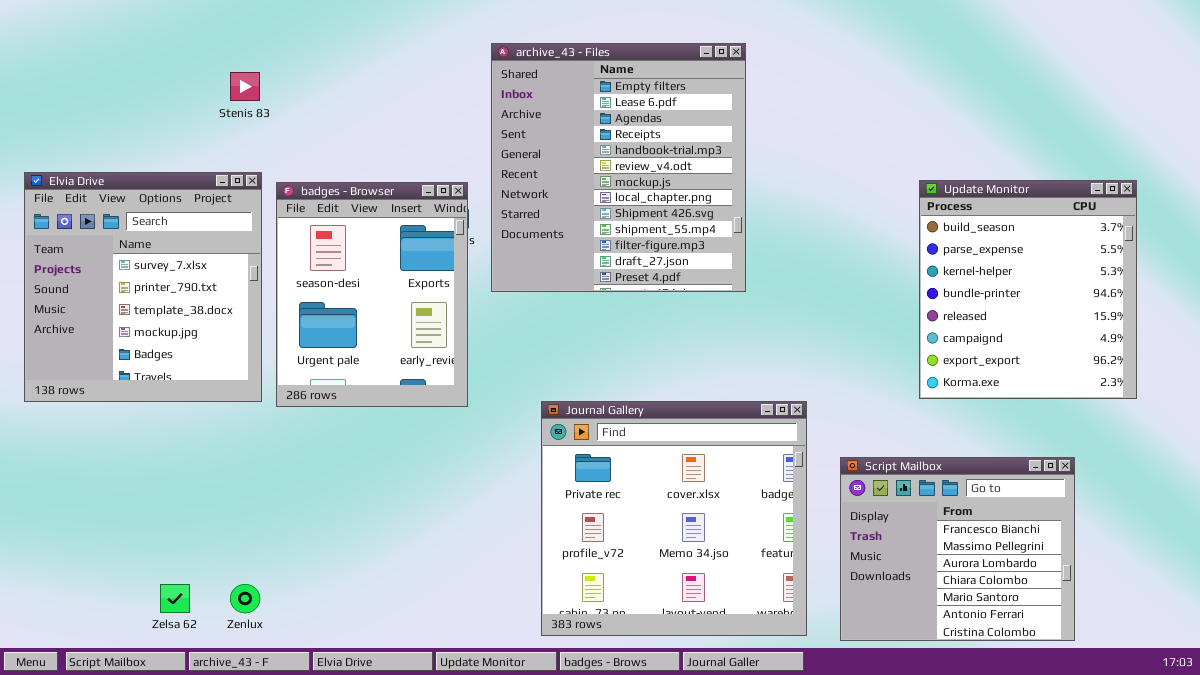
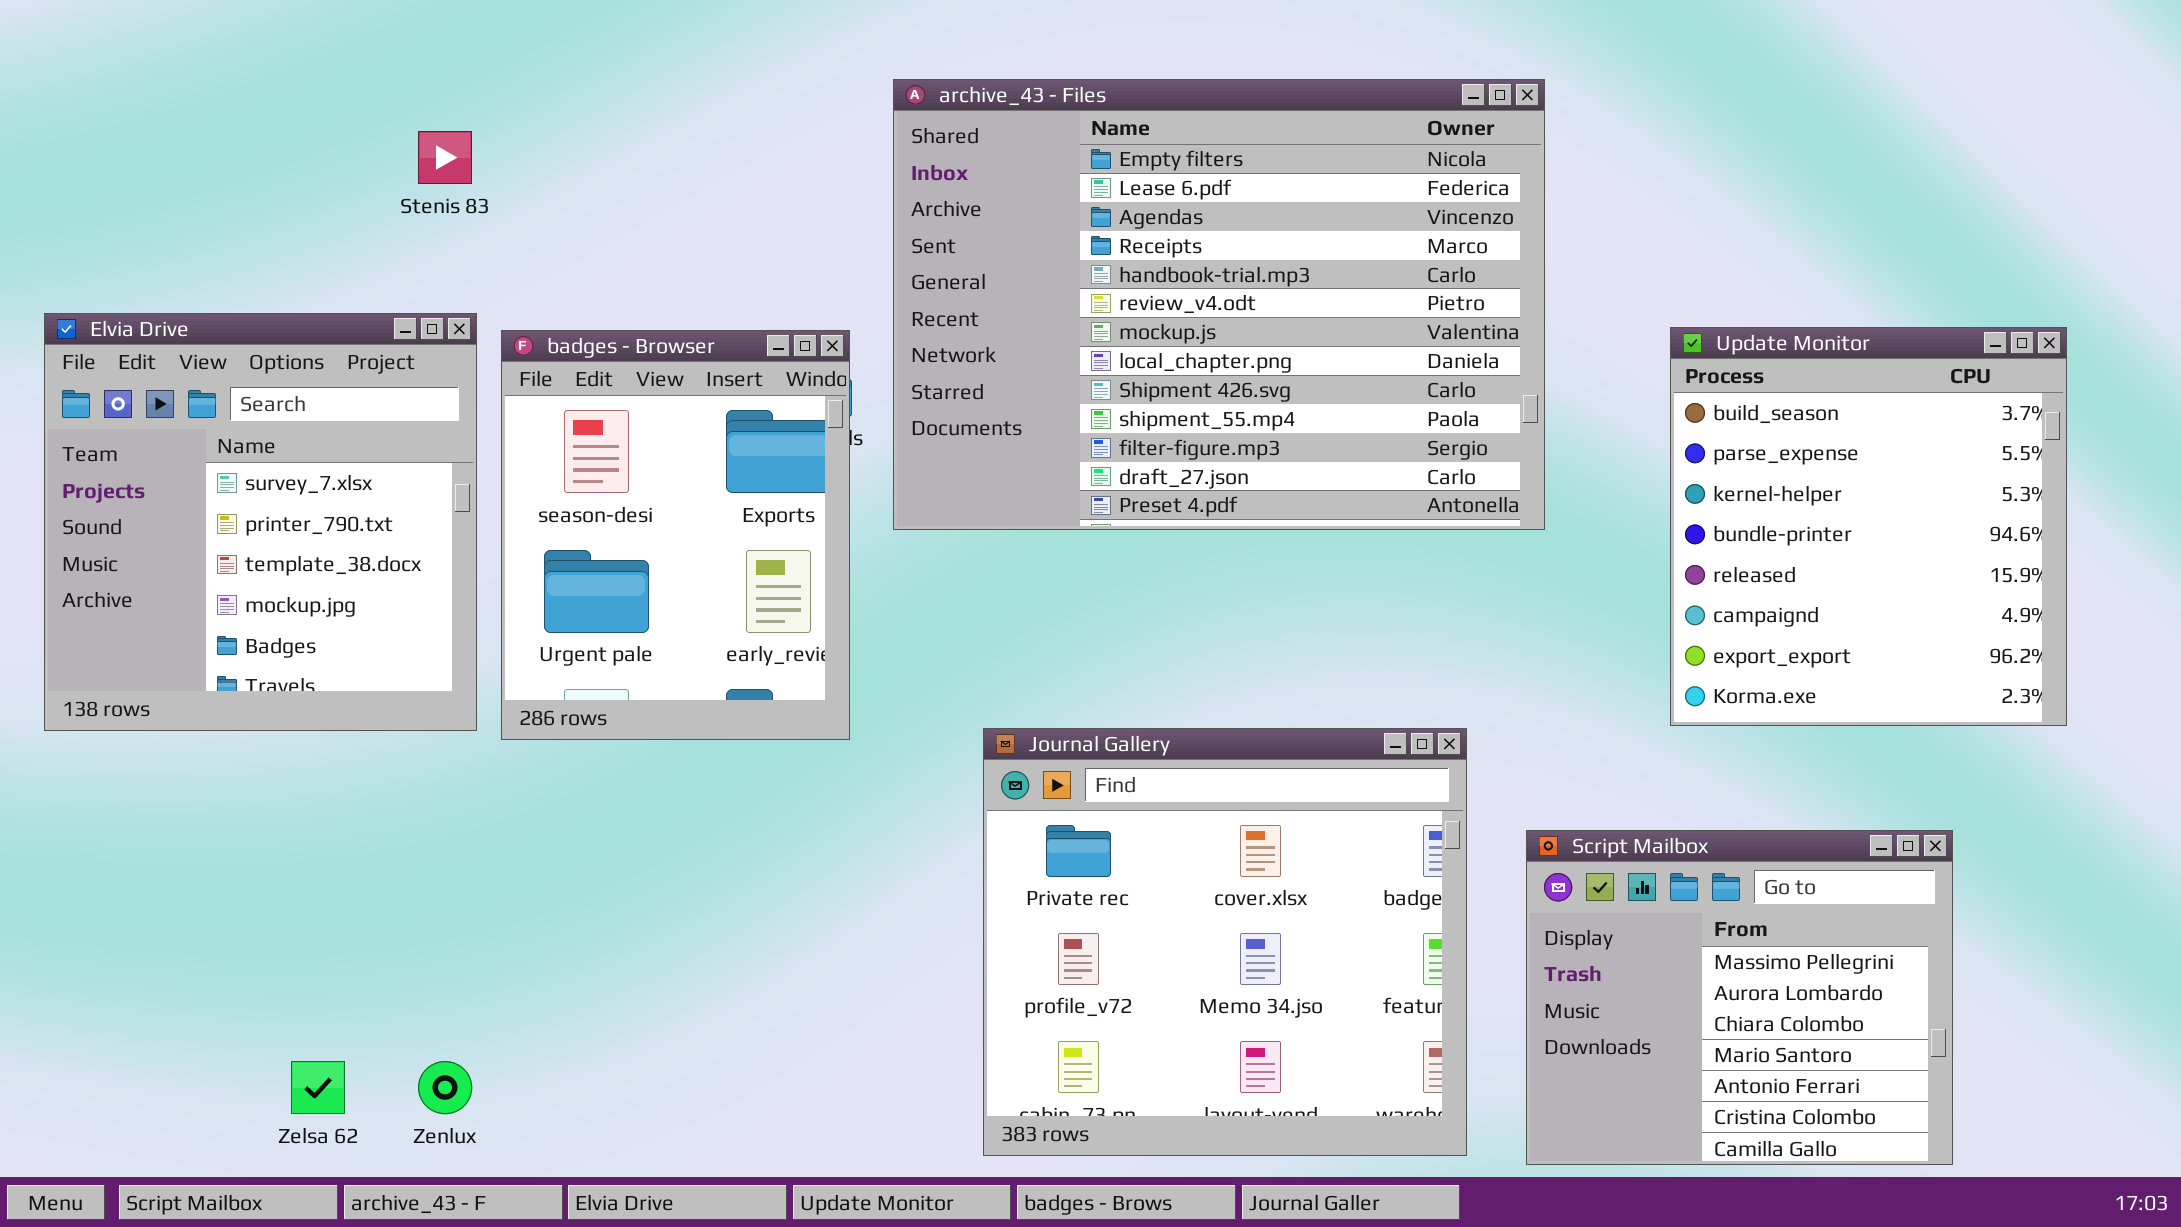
archive_43 - Files: [491,43,746,292] -> [893,79,1545,530], resized
Script Mailbox: [840,457,1075,641] -> [1526,830,1953,1165], scrolled down 1 row

